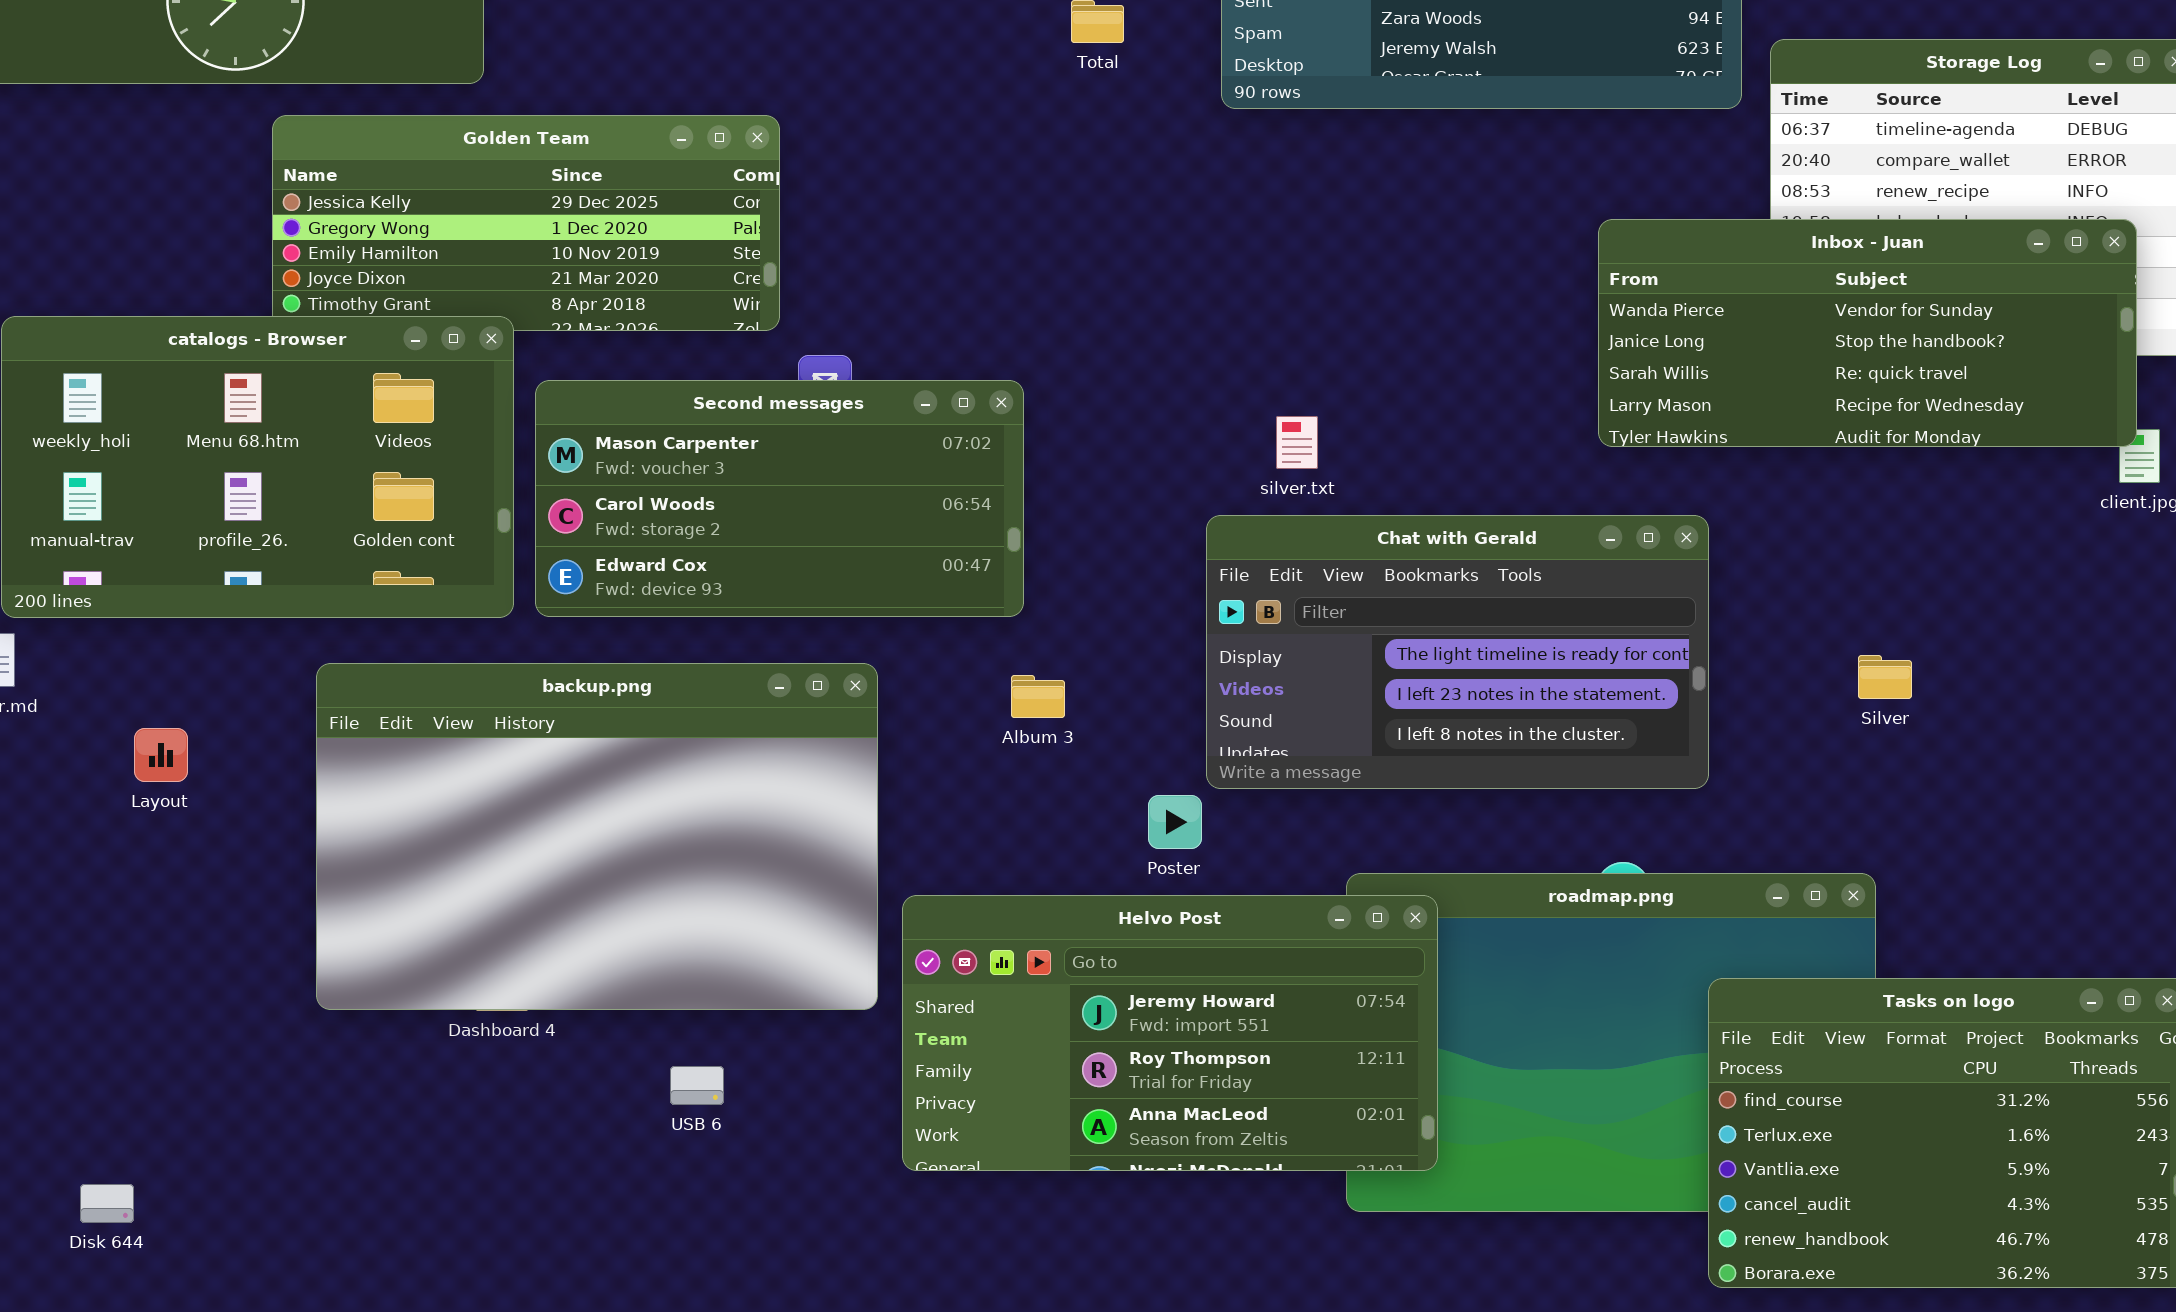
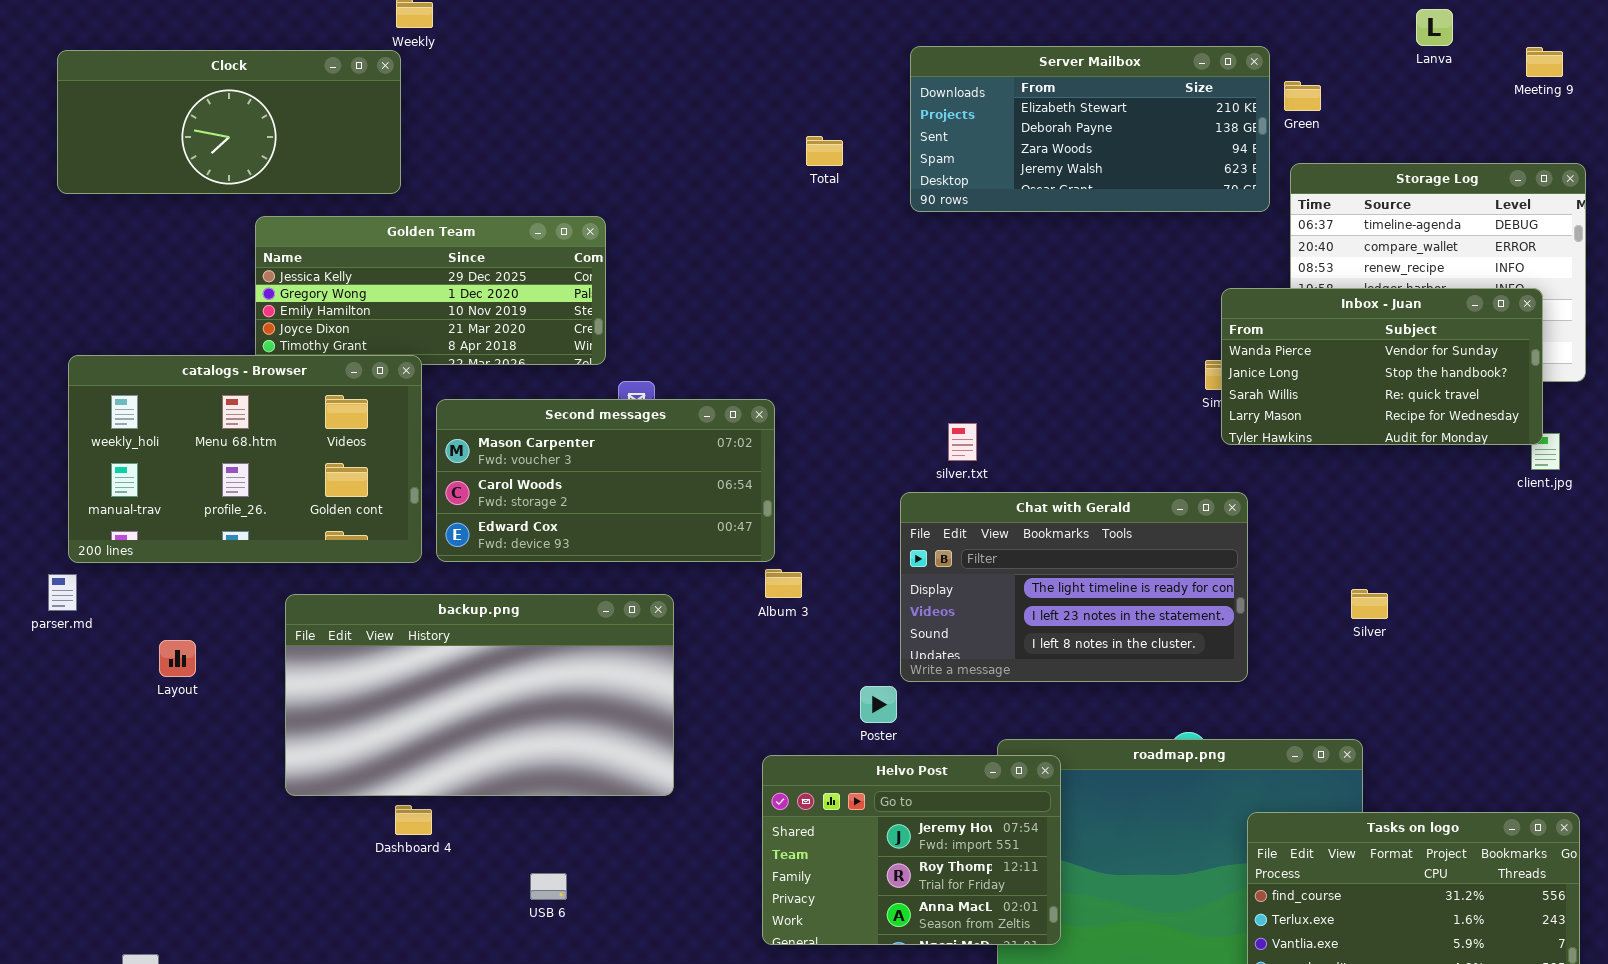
Inbox - Juan: [1598,219,2137,447] -> [1221,288,1543,445], resized
backup.png: [316,663,878,1010] -> [285,594,674,796], resized
Album 3: [1011,675,1065,718] -> [765,569,802,598], moved
Helvo Post: [902,895,1438,1171] -> [762,755,1061,945], resized

